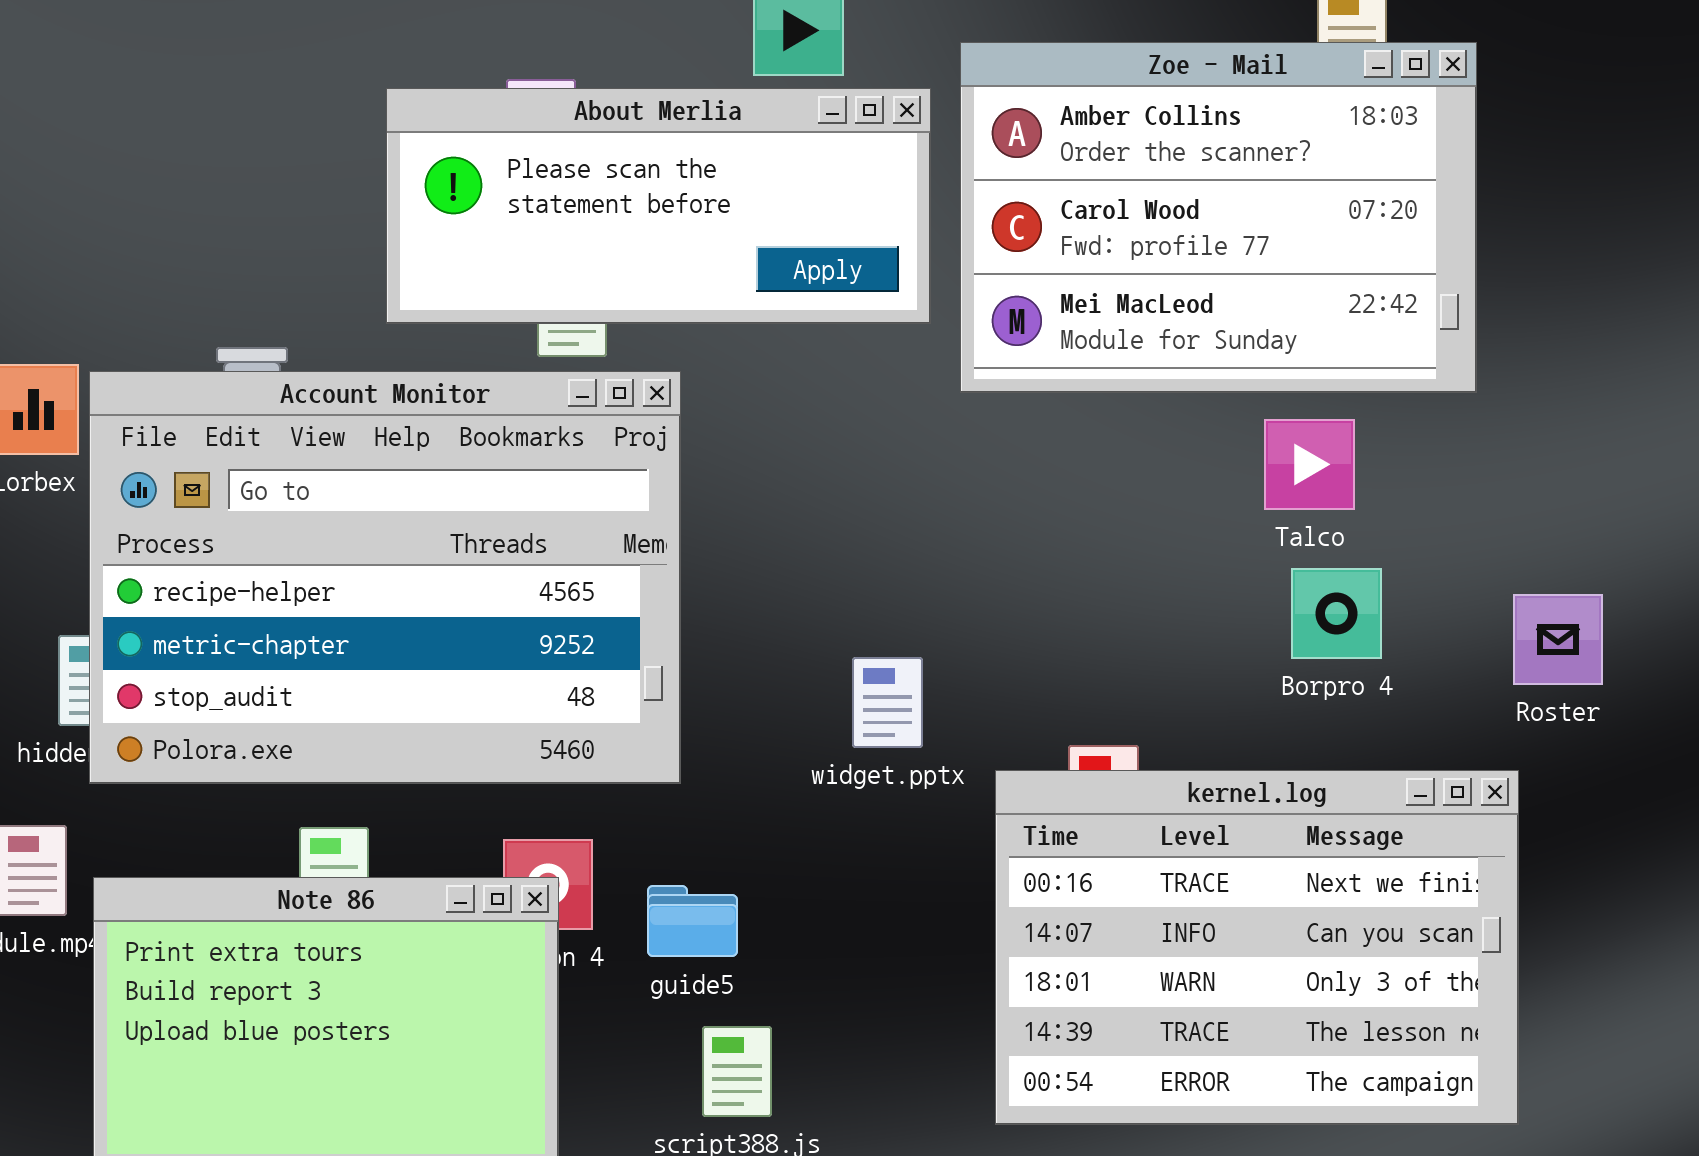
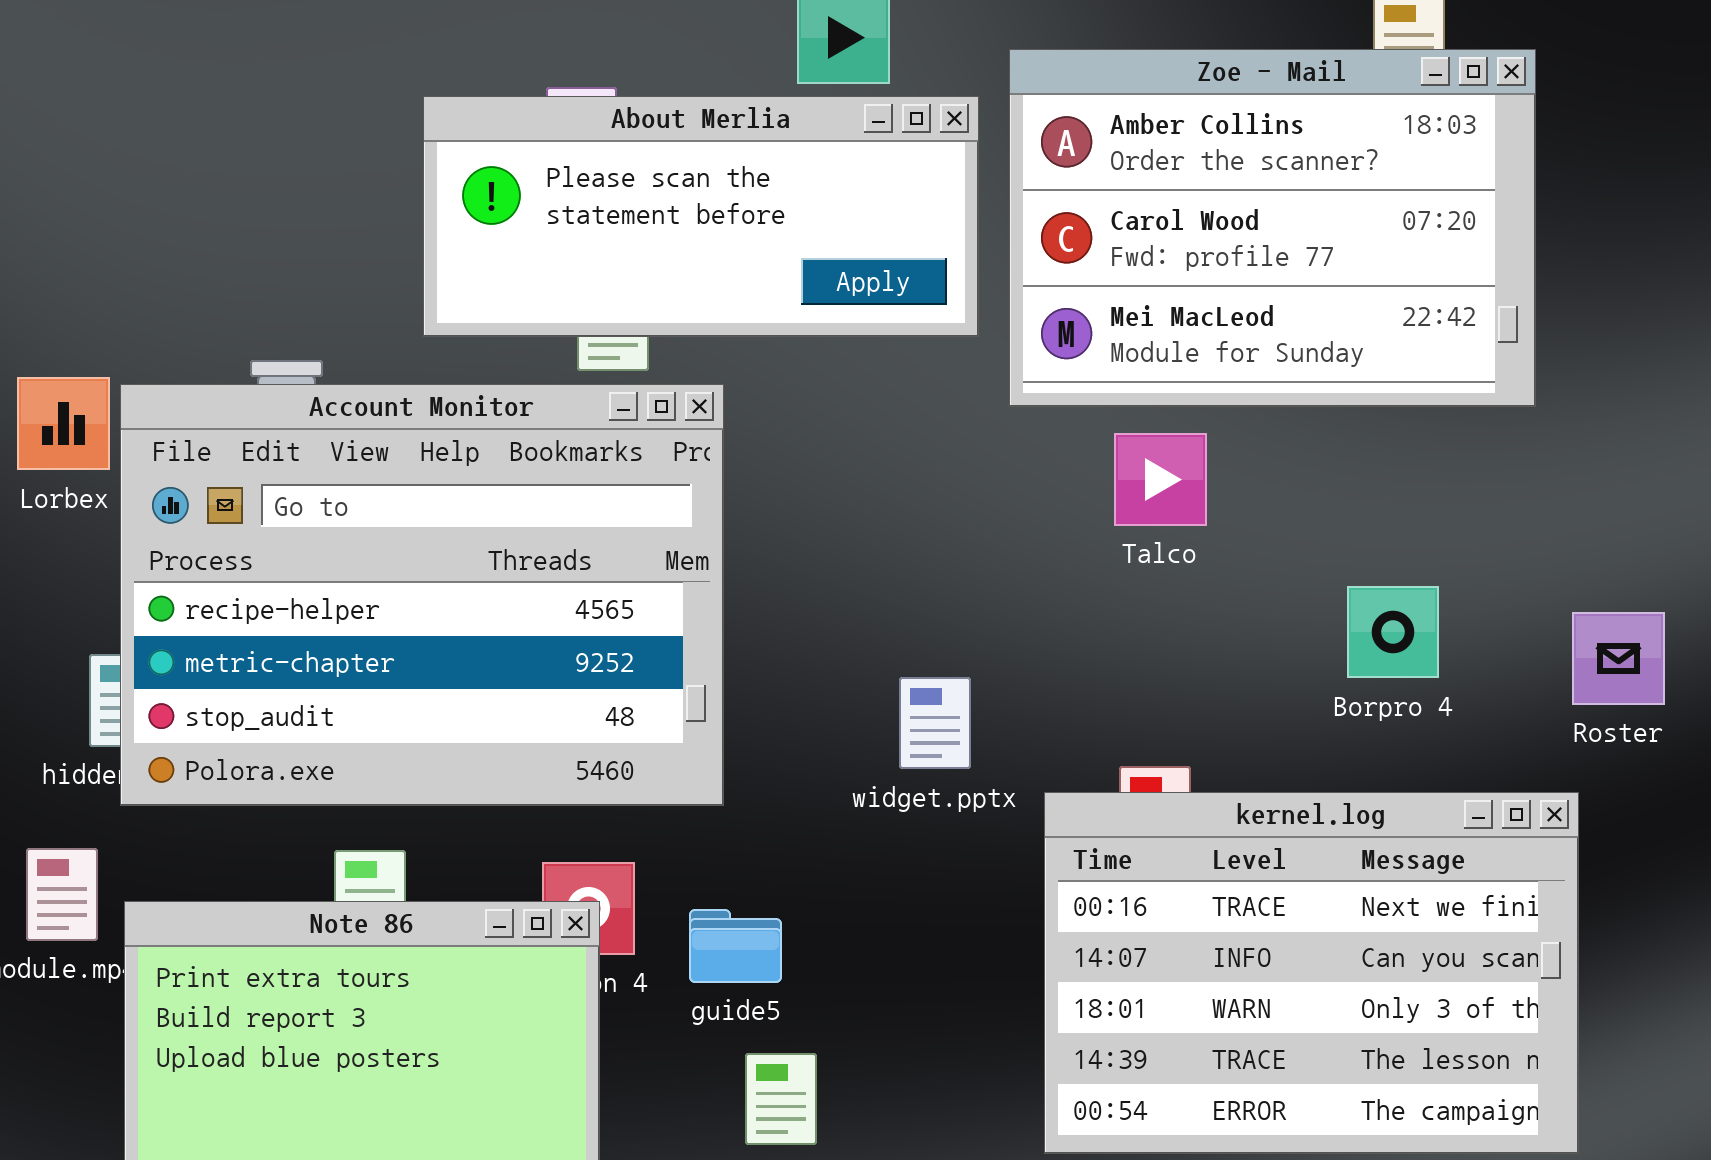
Talco: [1264,419,1355,510] -> [1114,433,1207,526], moved

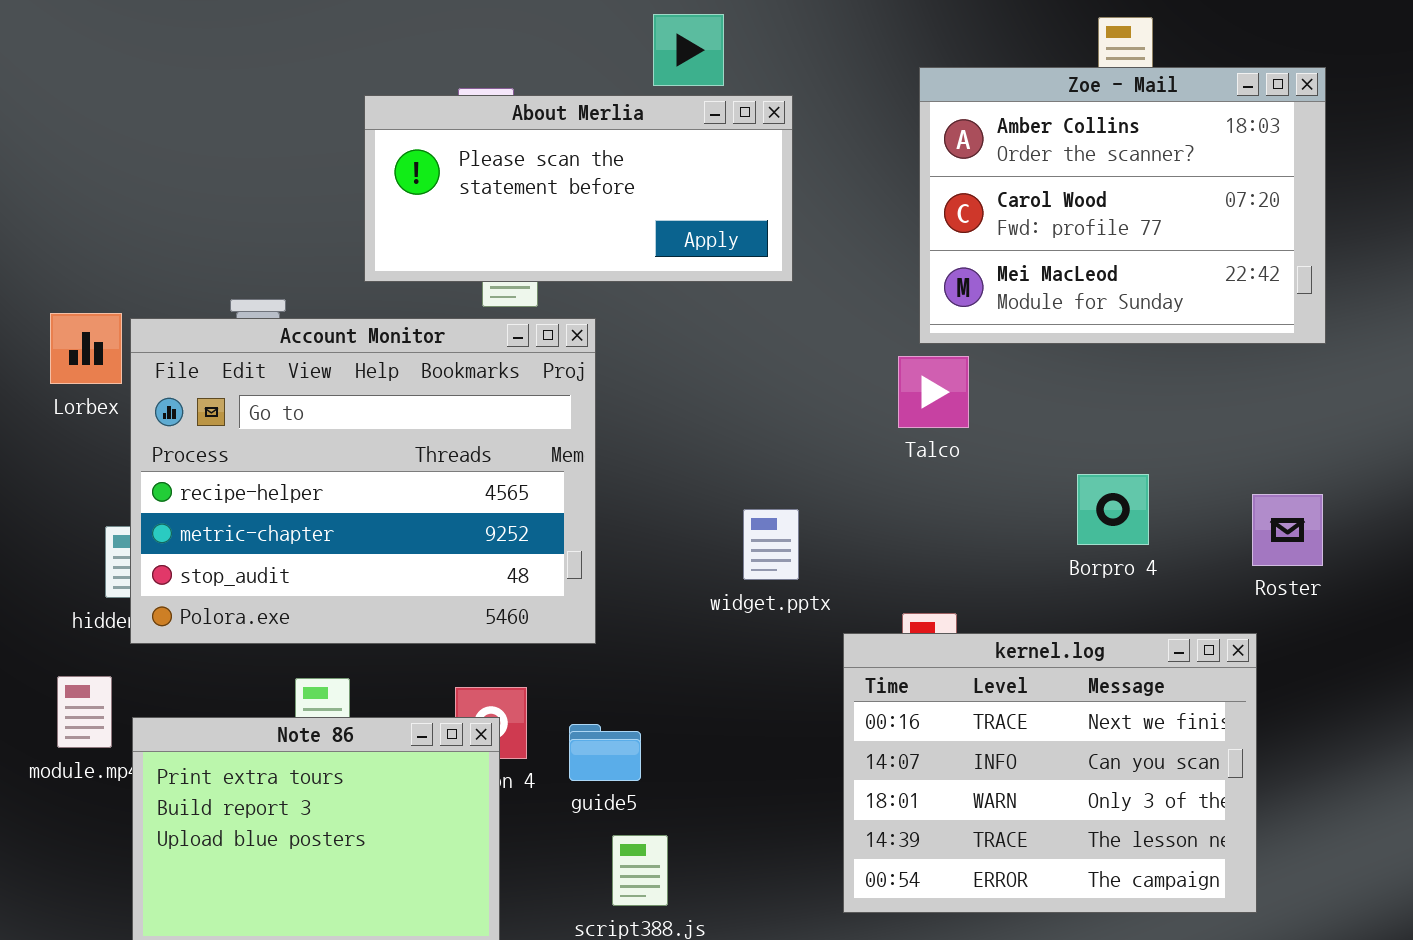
Zoe - Mail: [1009,49,1536,407] -> [919,67,1326,344], moved
widget.pptx: [899,677,971,769] -> [743,509,799,580], moved

